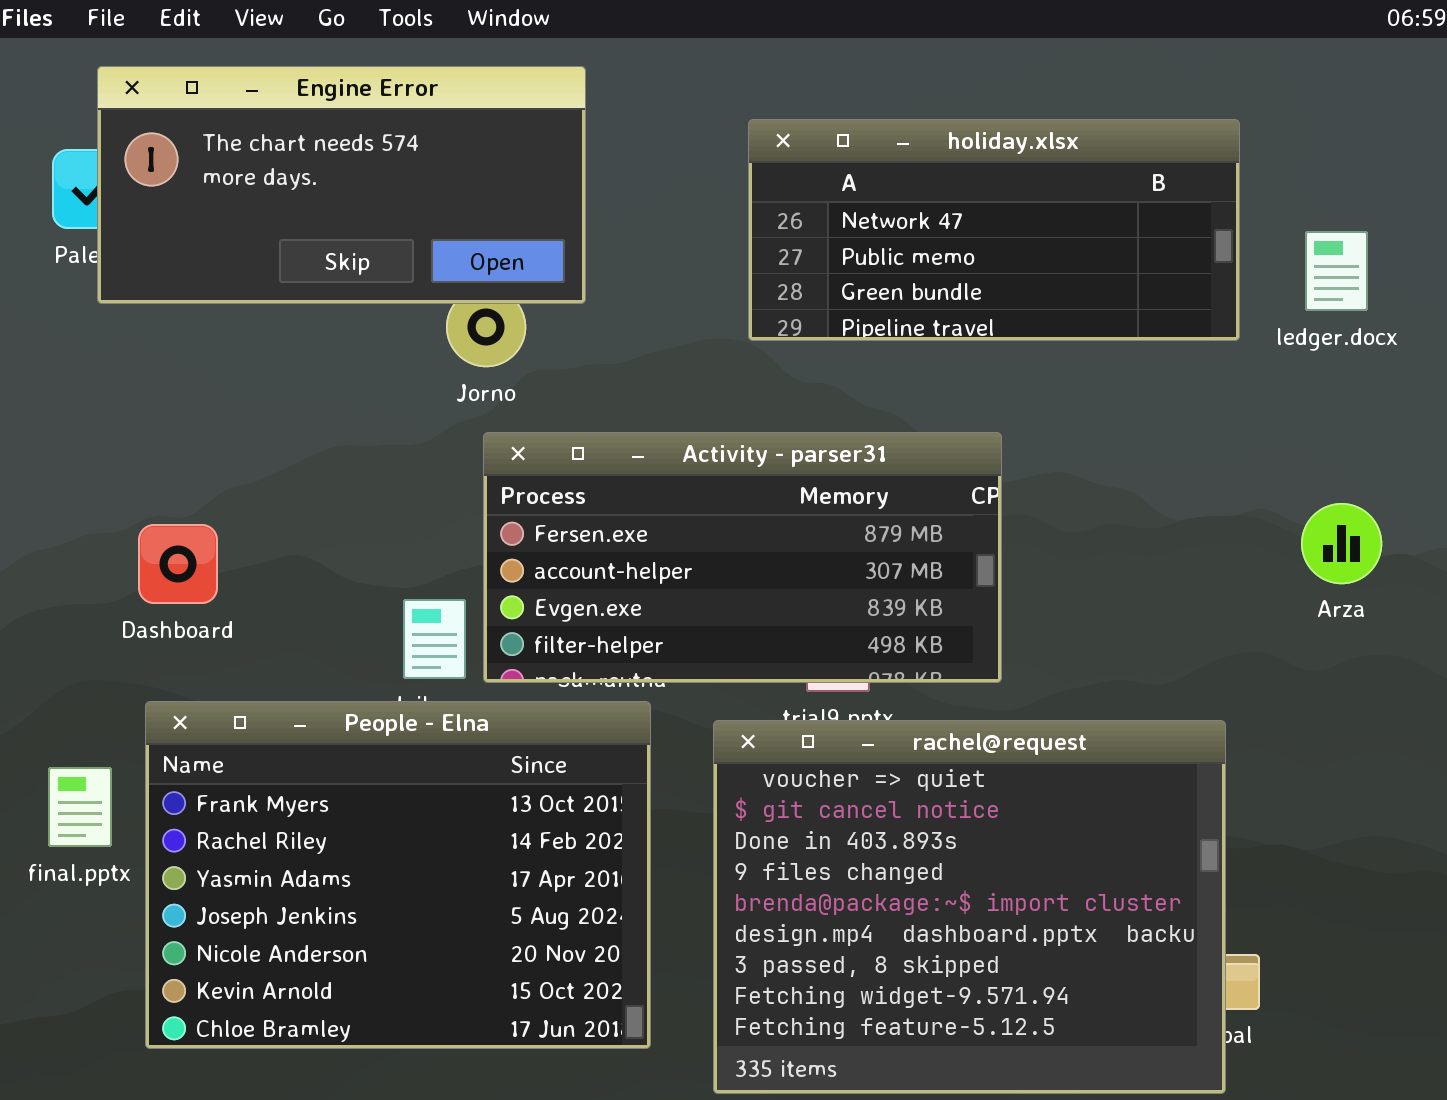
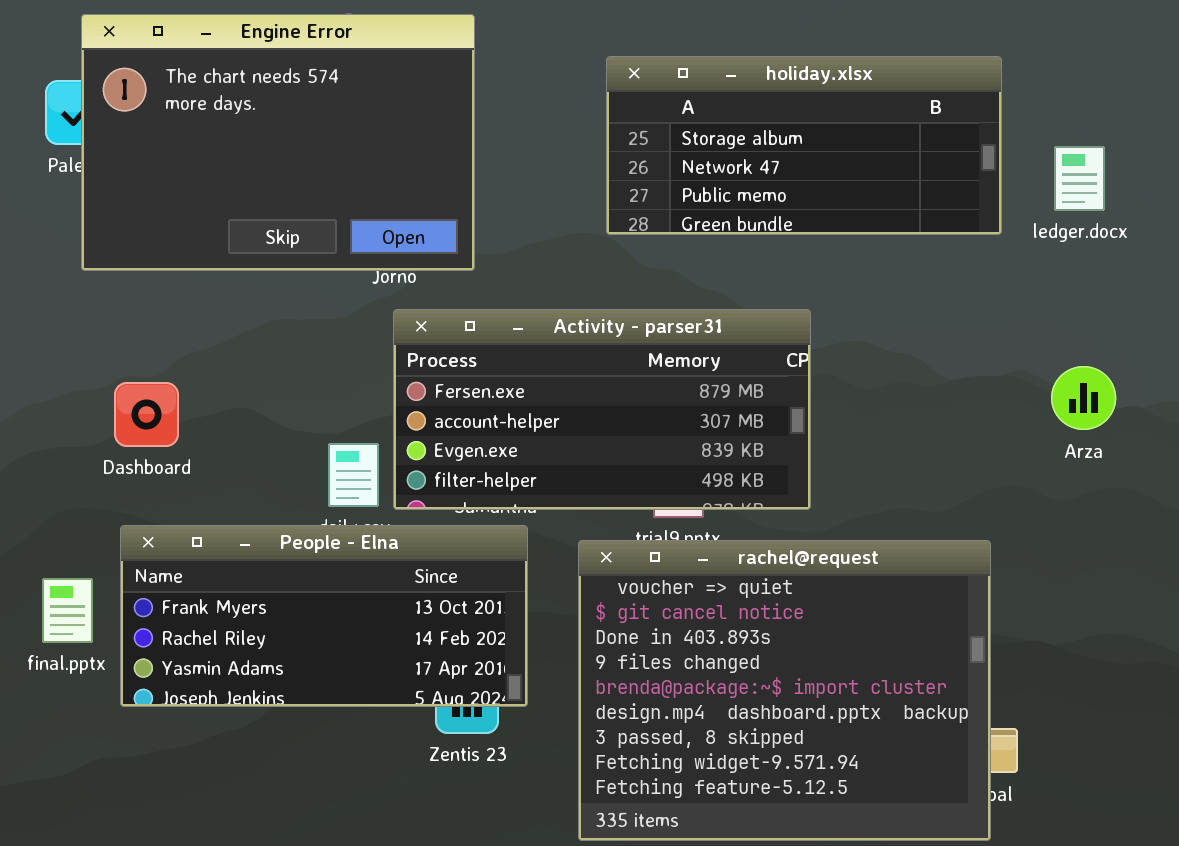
Engine Error: [97,66,586,304] -> [81,14,475,271], resized
holiday.xlsx: [748,119,1240,341] -> [606,56,1002,235], scrolled up 1 row
People - Elna: [145,701,651,1049] -> [120,525,528,707], resized

